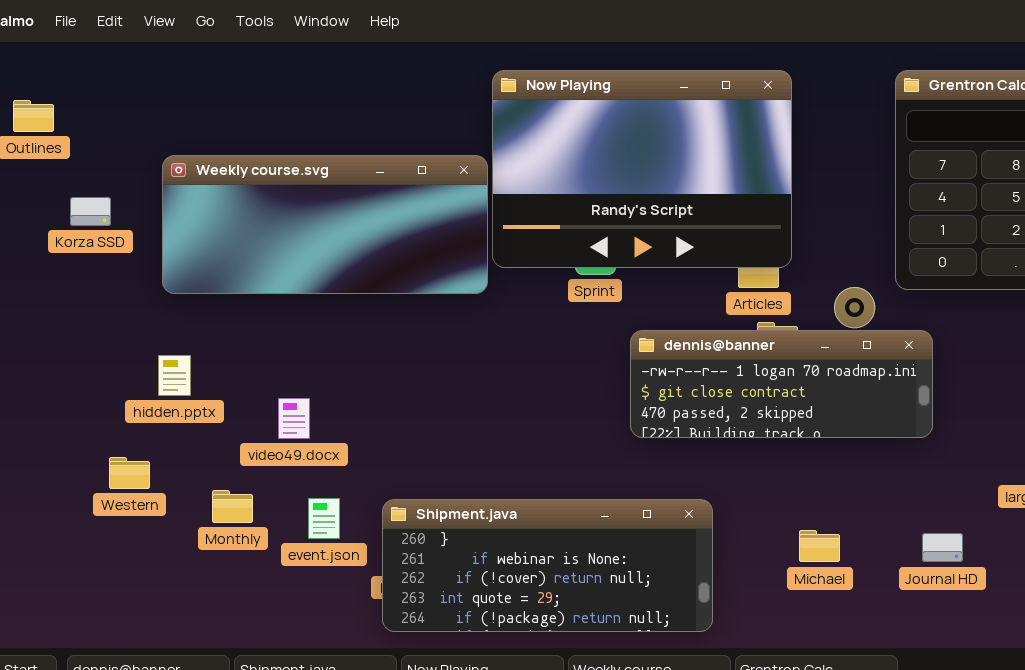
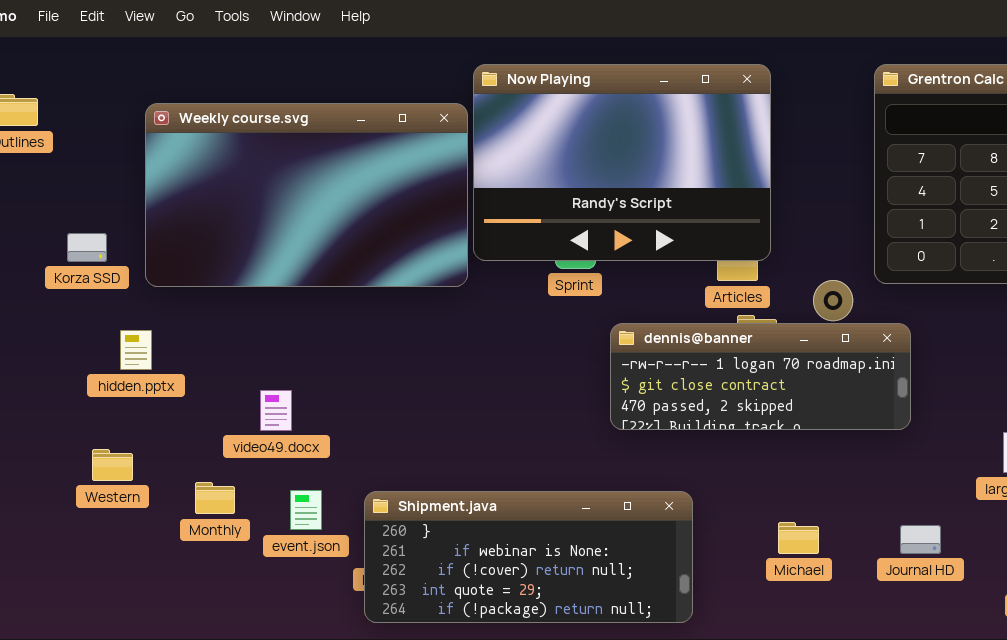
Weekly course.svg: [162,155,488,294] -> [145,103,468,287], resized
Korza SSD: [70,197,111,226] -> [67,233,107,262], moved
hidden.pptx: [158,355,191,396] -> [120,330,152,370], moved

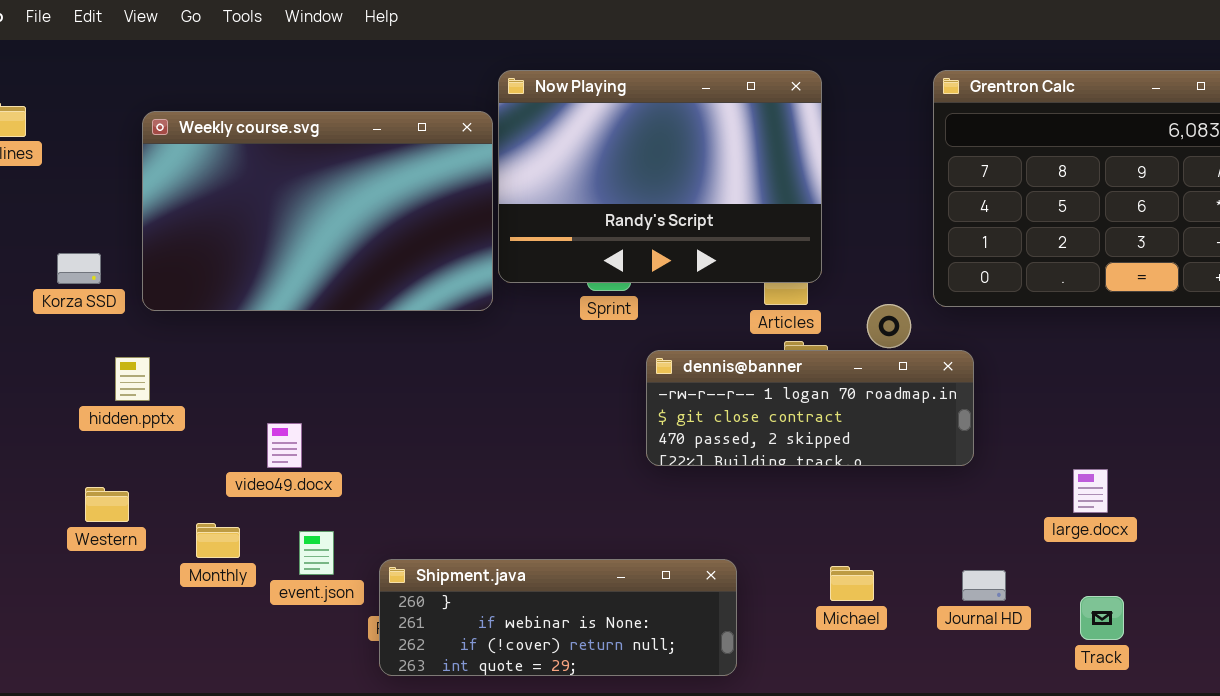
Shipment.java: [364,491,693,623] -> [379,559,737,676], resized

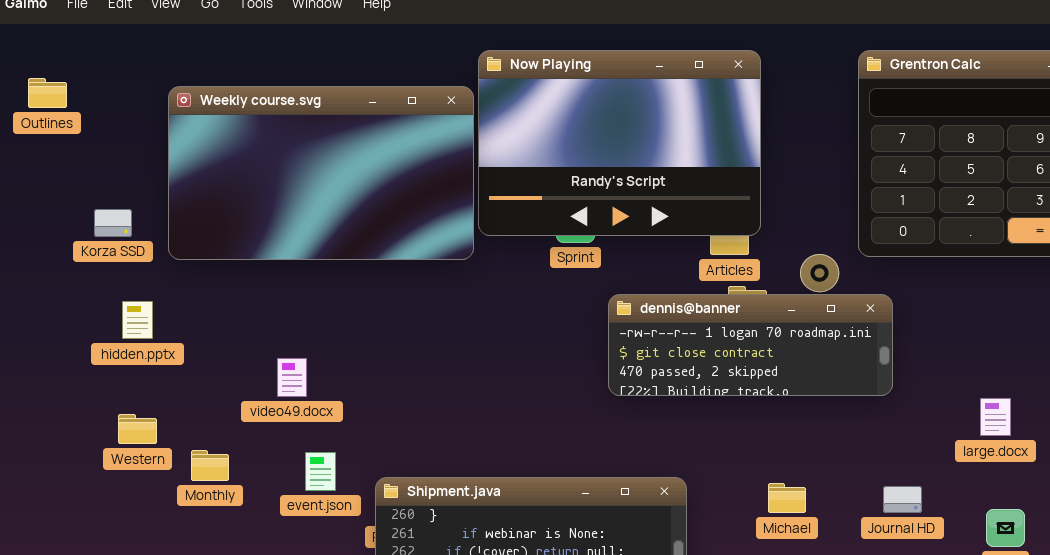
hidden.pptx: [115,357,150,401] -> [122,301,153,339], moved
Monthly: [196,523,240,558] -> [191,450,229,481], moved

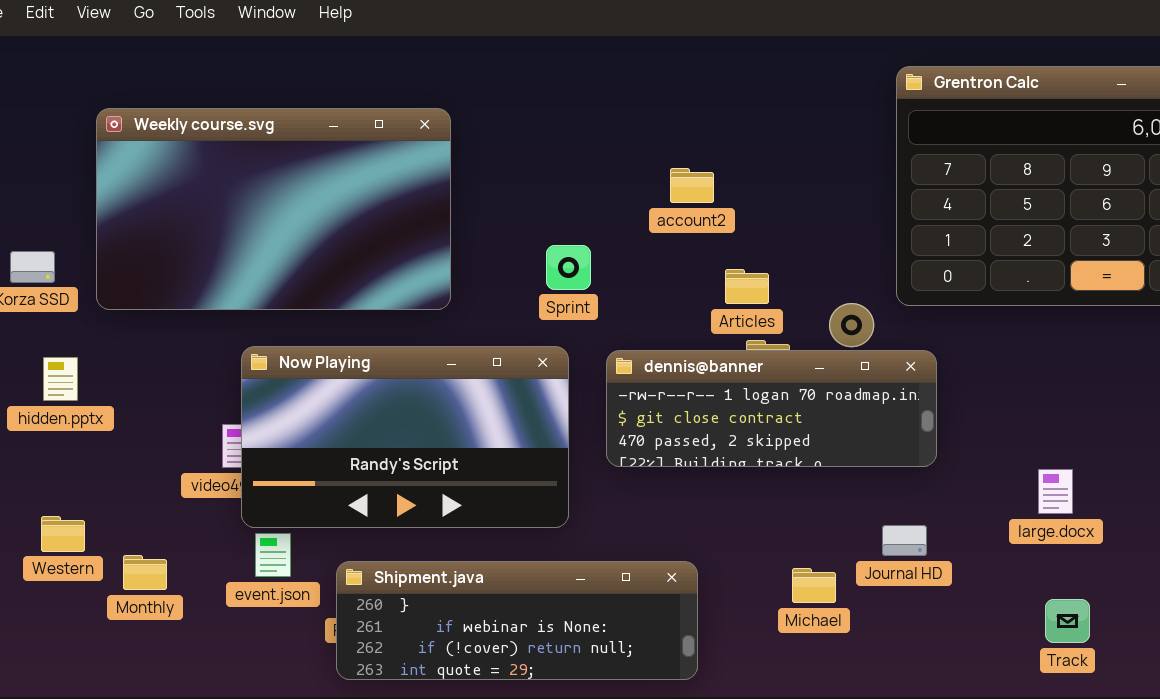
Now Playing: [478,50,761,236] -> [241,346,569,528], moved, resized
Western: [118,414,157,444] -> [41,516,85,552], moved
Monthly: [191,450,229,481] -> [123,555,167,590], moved
Journal HD: [883,486,922,513] -> [882,525,927,556], moved

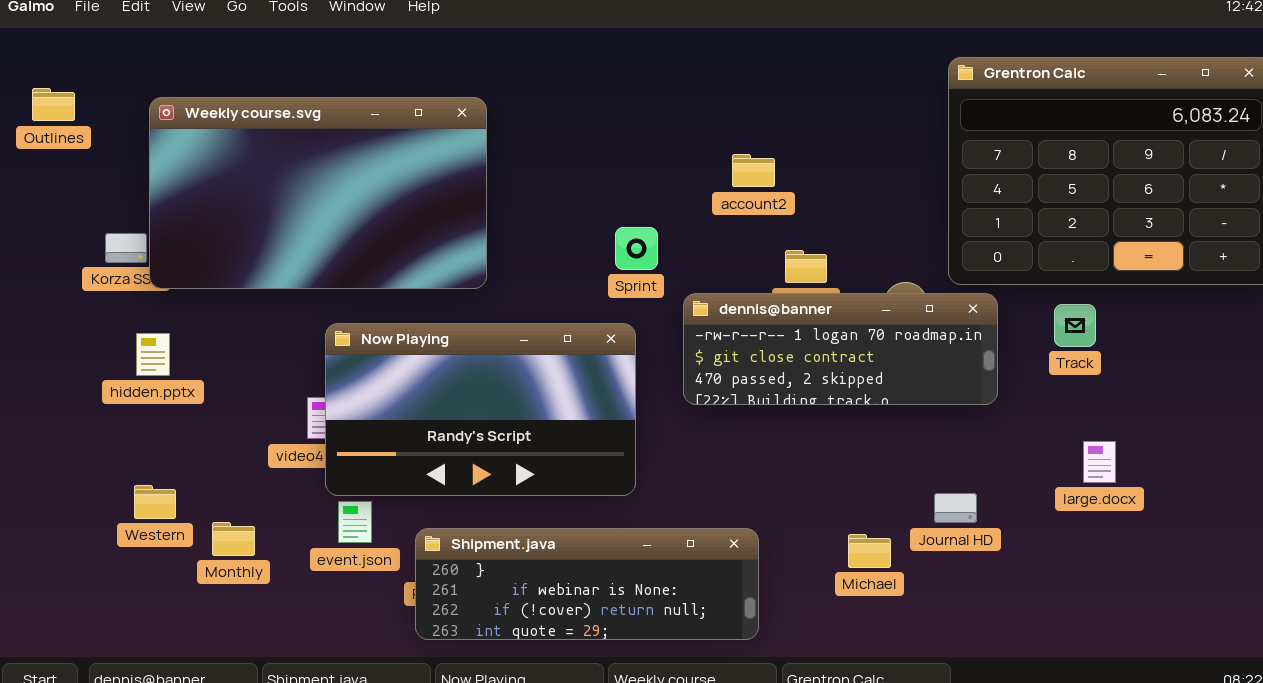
Weekly course.svg: [96,108,451,310] -> [149,97,487,289], moved
dennis@banner: [606,350,937,467] -> [683,293,998,405], moved
Track: [1045,599,1090,643] -> [1054,304,1096,347], moved

